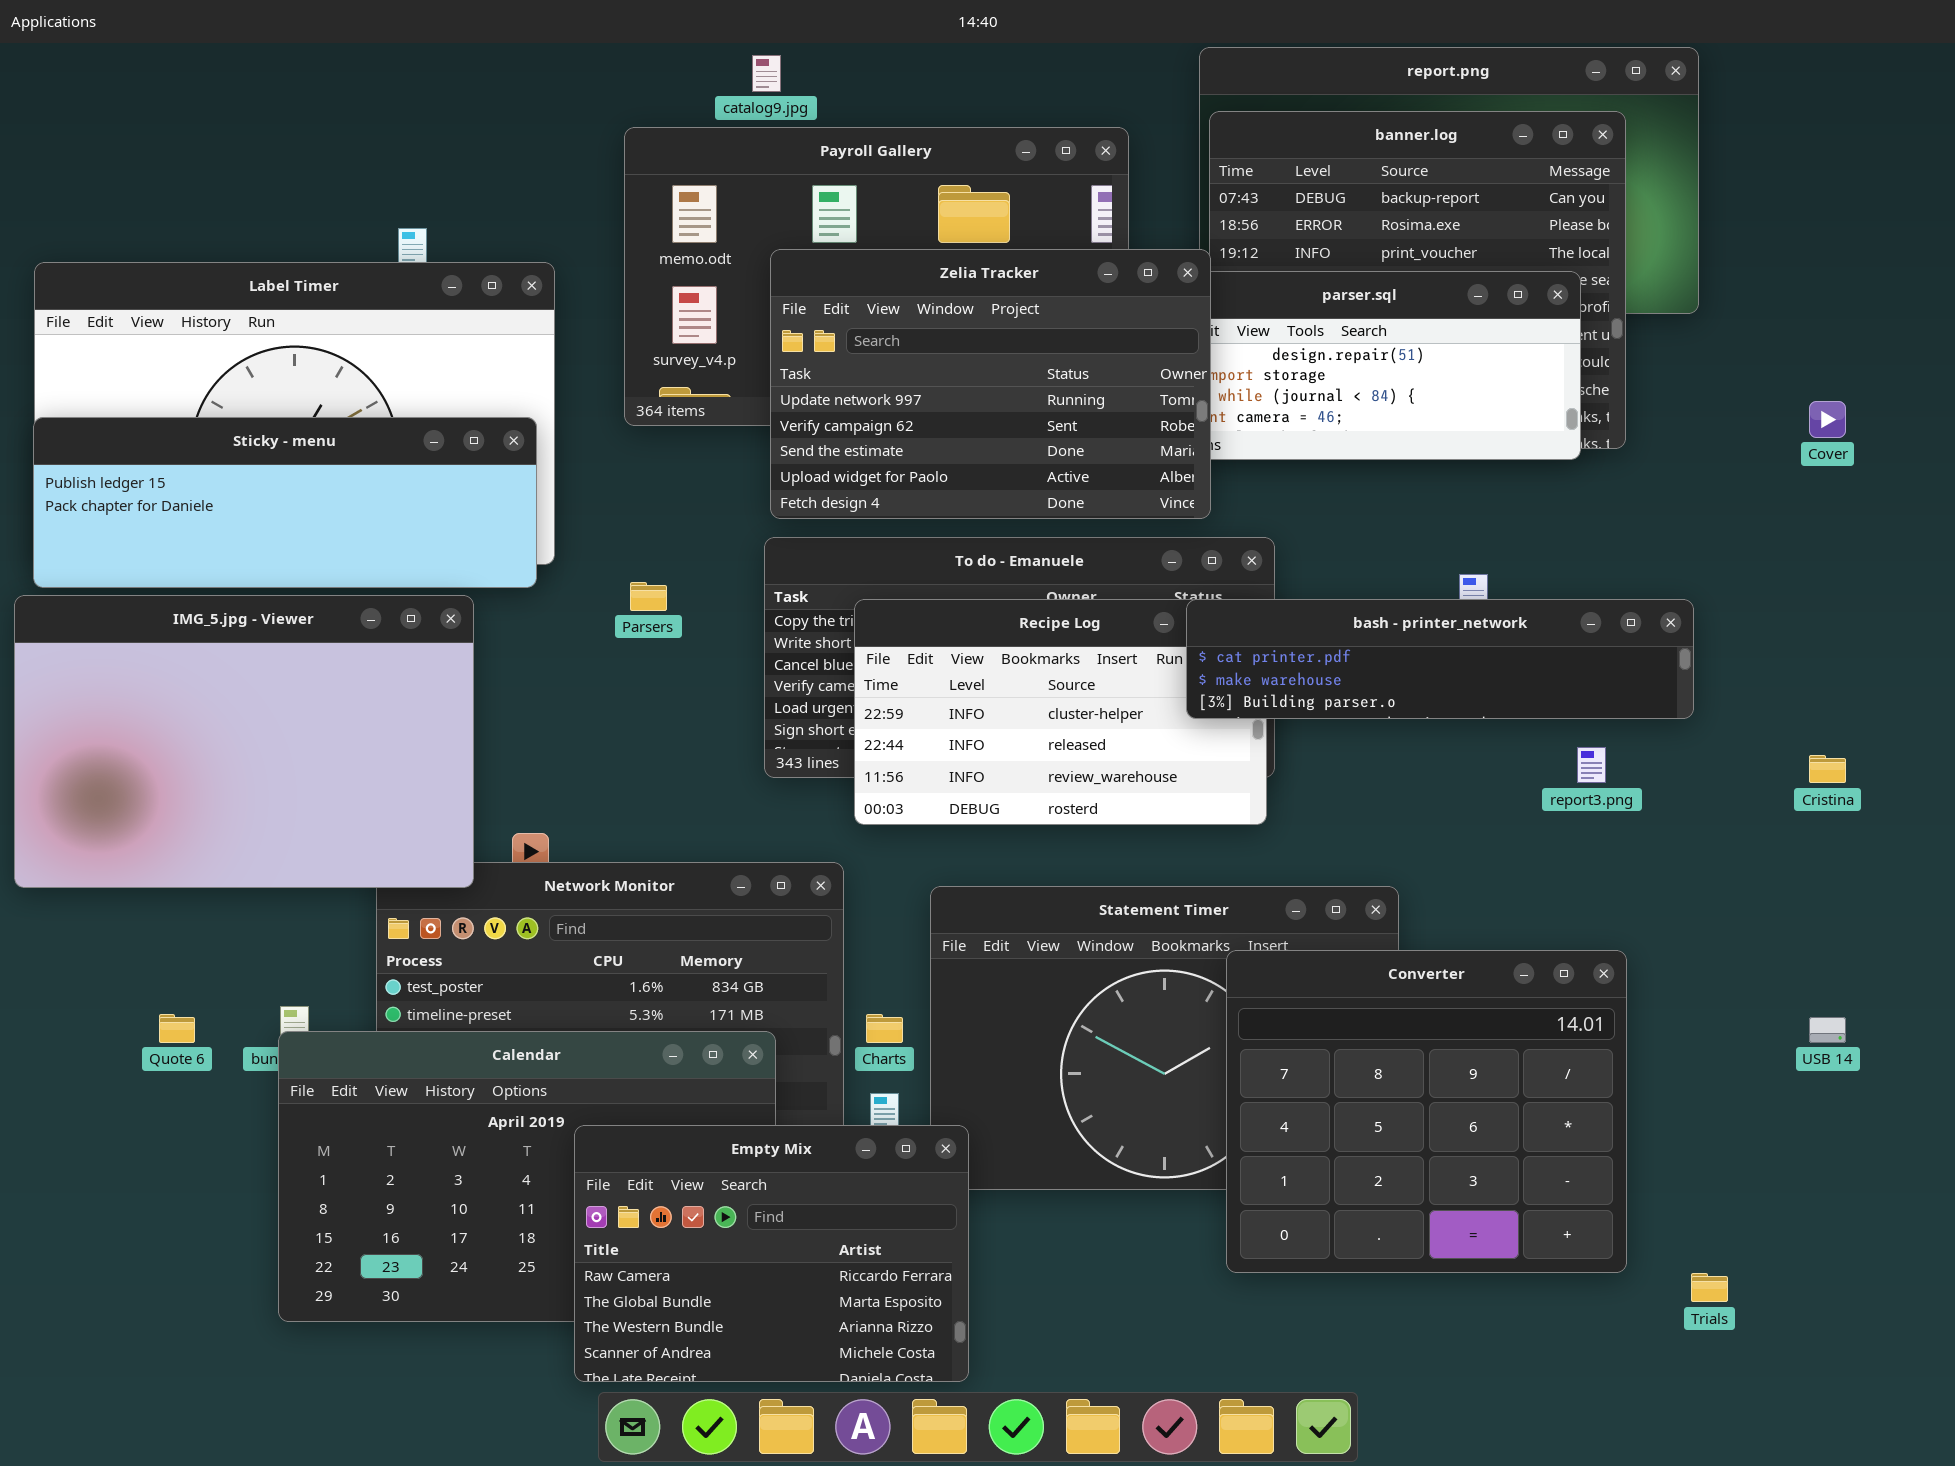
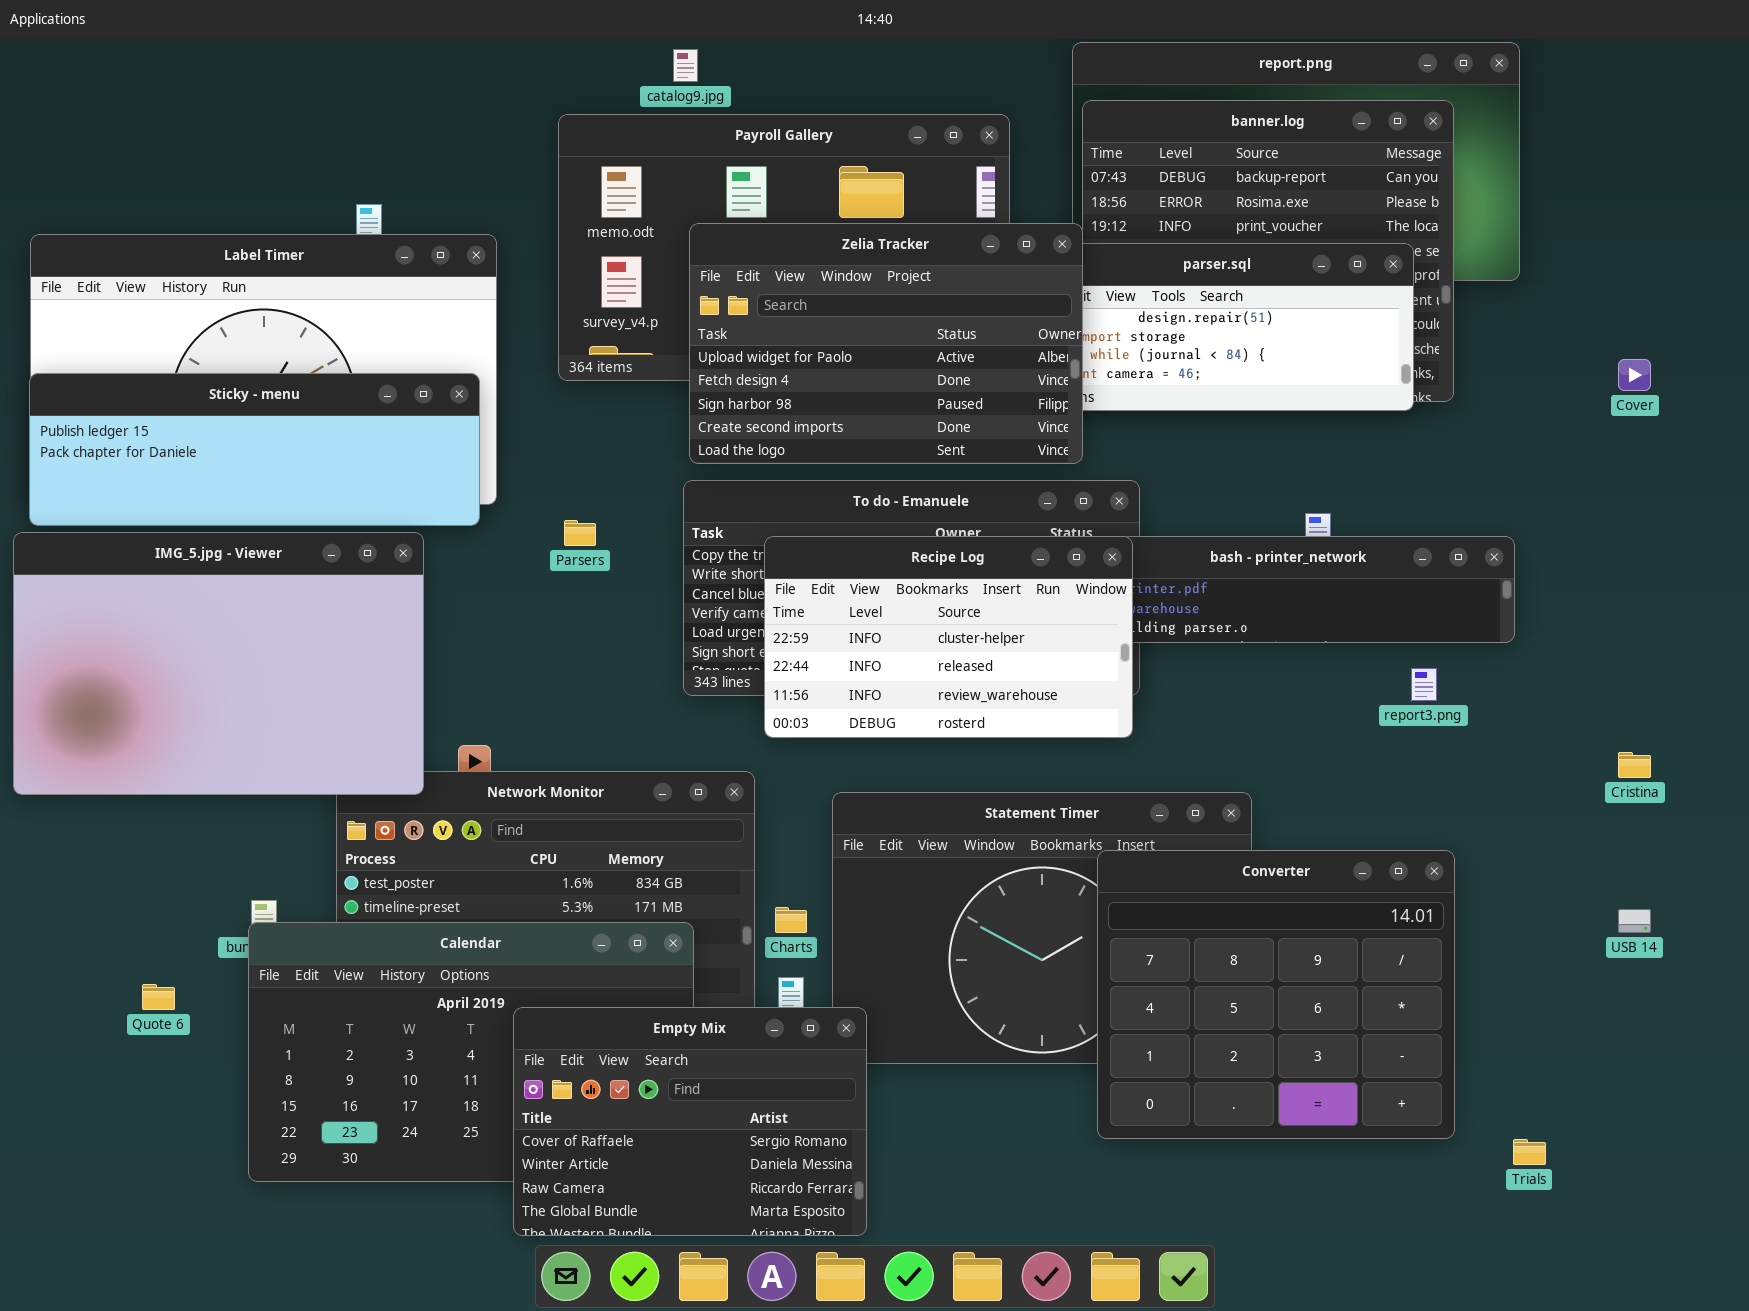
Zelia Tracker: [770,249,1211,519] -> [689,223,1083,464], scrolled down 3 rows
Recipe Log: [854,599,1267,825] -> [764,536,1133,738], raised
Cristina: [1809,755,1846,783] -> [1618,752,1651,778], moved
Quote 6: [159,1014,195,1043] -> [142,984,175,1010], moved
Empty Mix: [574,1125,969,1382] -> [513,1007,867,1236], scrolled up 2 rows

